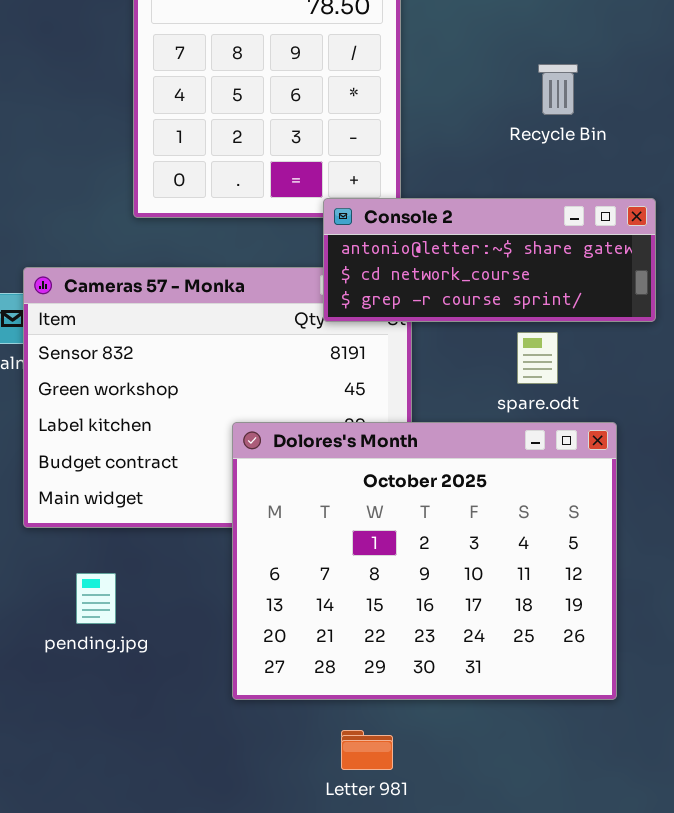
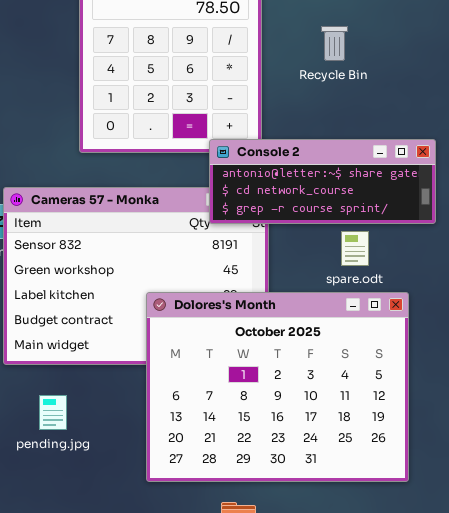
Recycle Bin: [538,64,578,115] -> [321,26,348,61], moved

